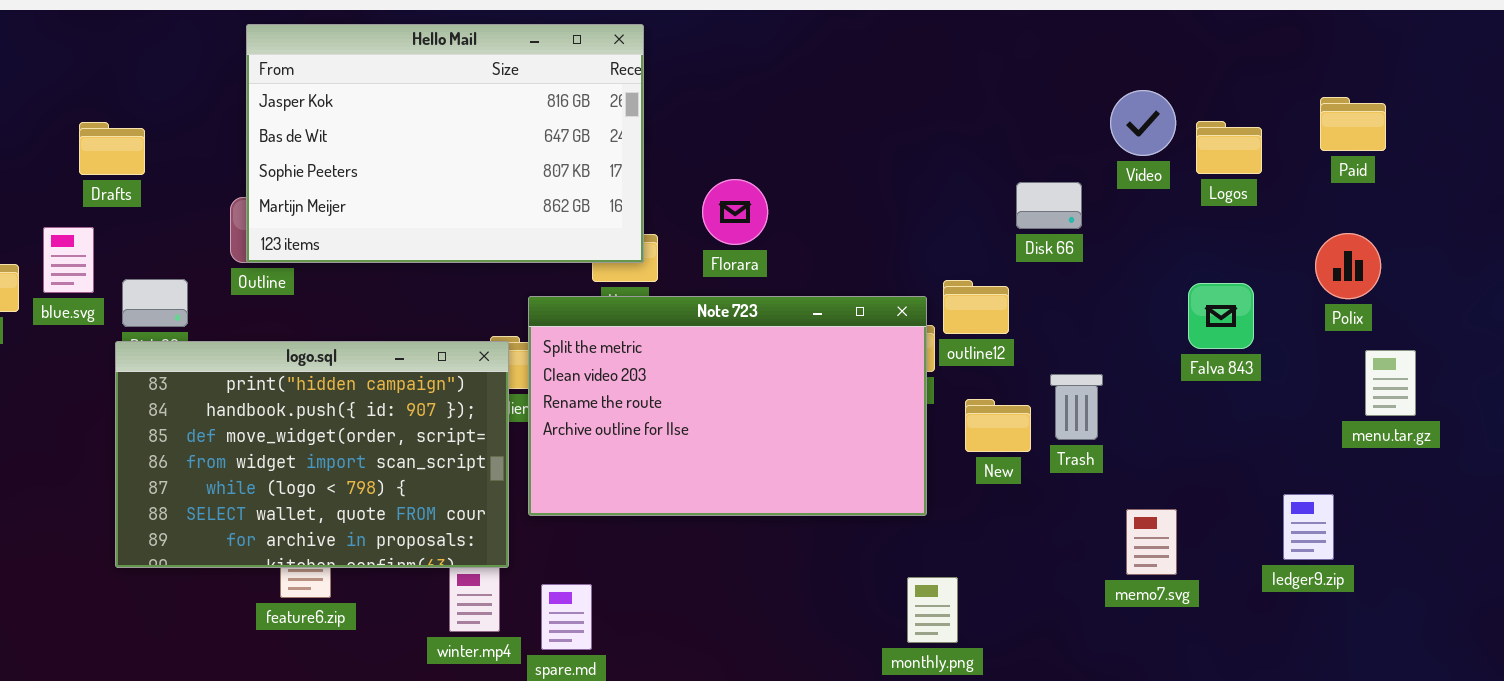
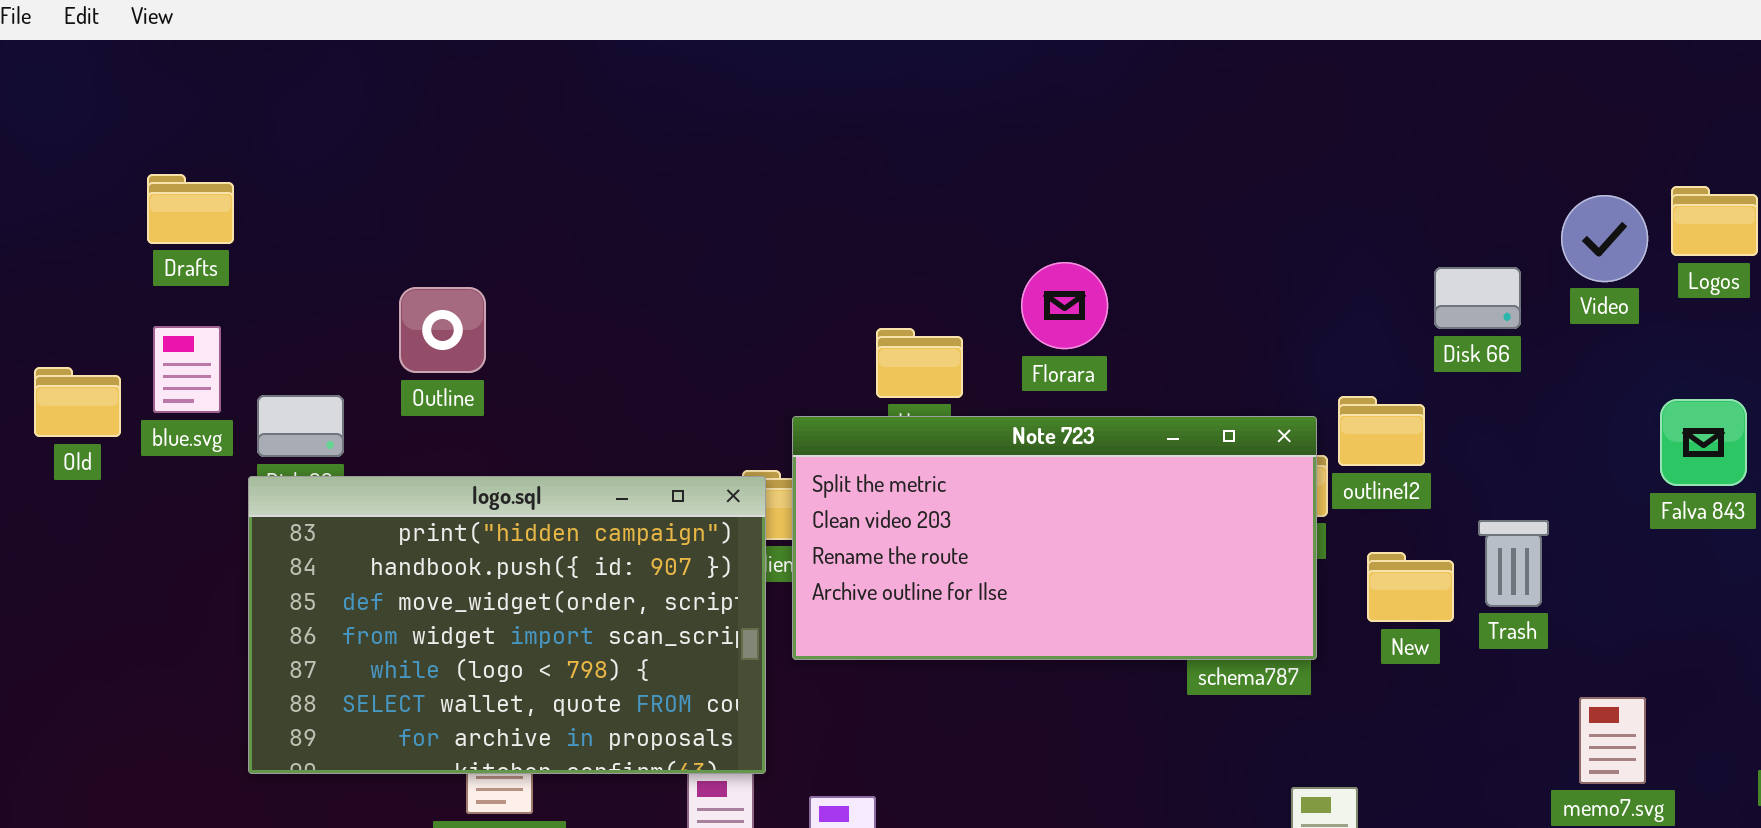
Hello Mail: [246,24,644,263] -> none, closed
Video: [1110,90,1176,156] -> [1561,195,1648,282], moved
Drafts: [79,122,145,175] -> [147,174,234,244], moved
Note 723: [528,296,927,516] -> [792,416,1317,660], resized

